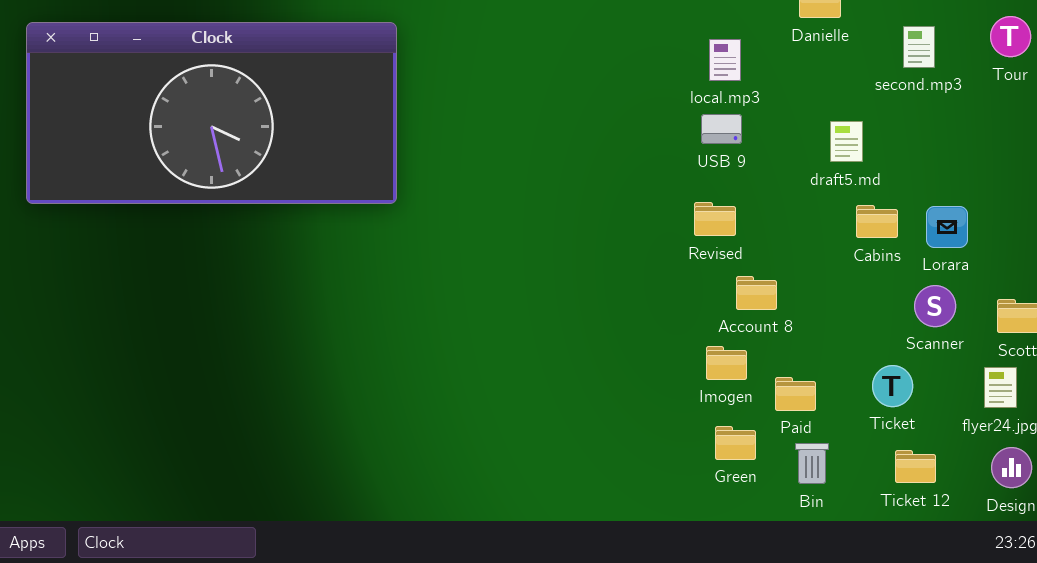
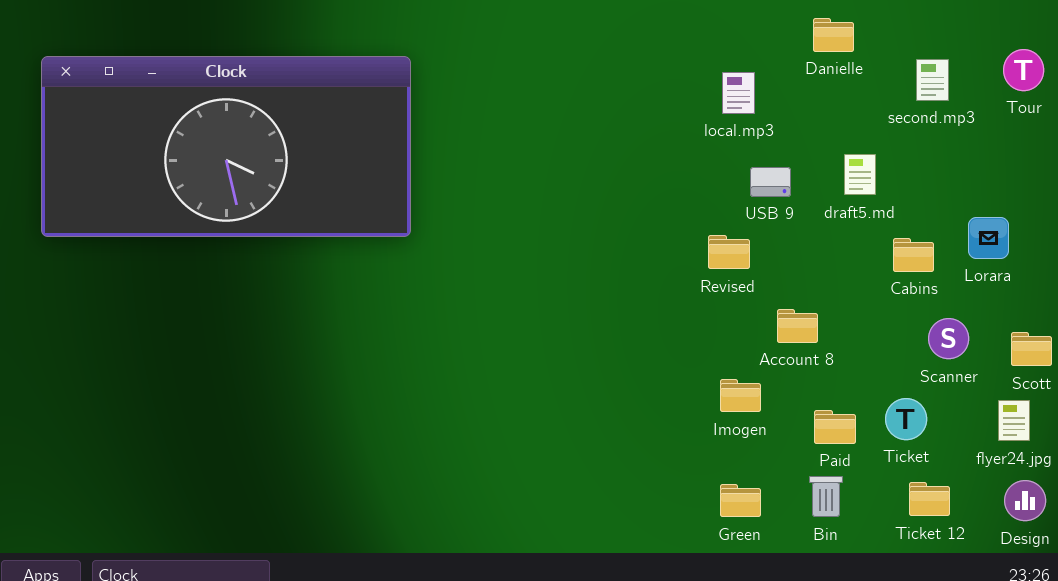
USB 9: [701,114,742,144] -> [750,167,791,197], moved
Cabins: [856,205,898,238] -> [893,238,934,272], moved
Lorara: [926,206,968,248] -> [968,217,1009,259], moved
Account 8: [736,276,777,310] -> [777,309,818,343], moved
Paid: [775,377,816,411] -> [814,410,856,444], moved
Green: [715,426,756,460] -> [720,484,761,517], moved

